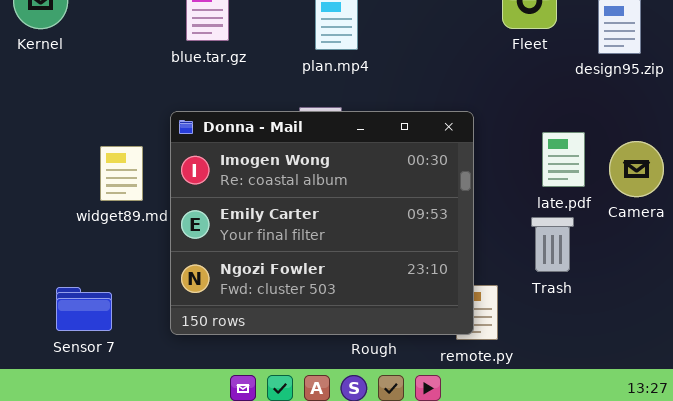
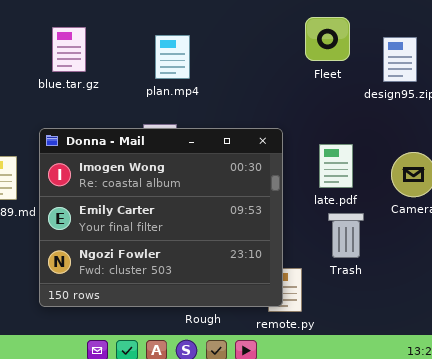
late.pdf: [542,132,585,187] -> [319,144,353,188], moved

